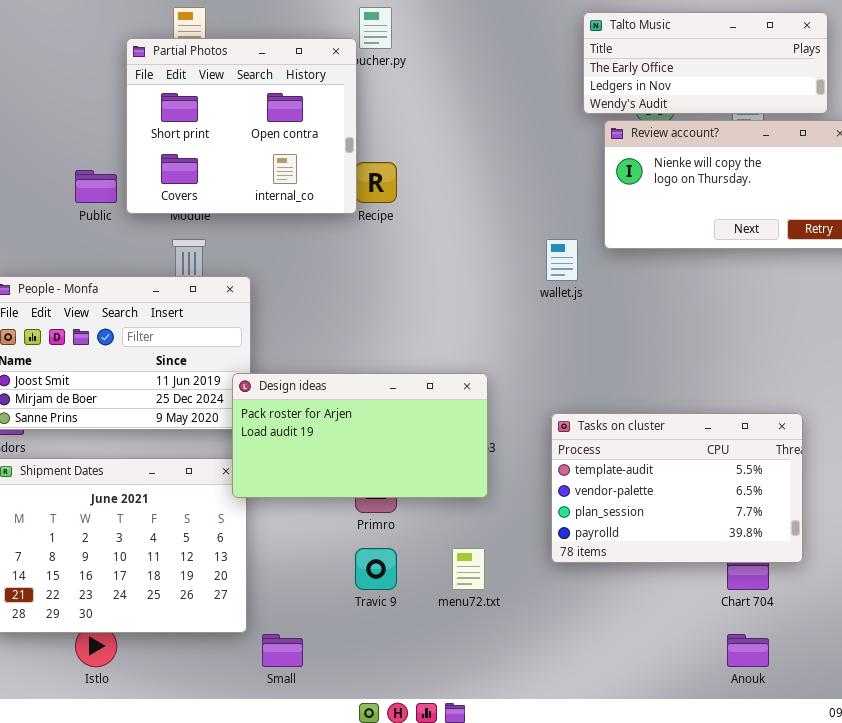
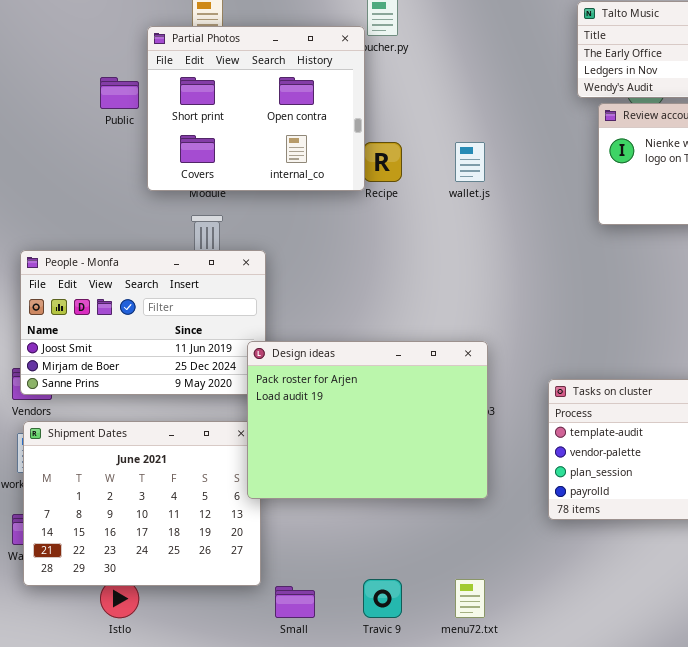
Public: [75,170,117,203] -> [100,77,139,109], moved
wallet.js: [546,239,578,281] -> [455,142,485,182], moved
Design ideas: [232,373,488,498] -> [247,341,488,499], resized
Travic 9: [355,548,397,590] -> [363,579,402,618], moved
menu72.txt: [452,548,485,590] -> [455,579,485,618], moved

